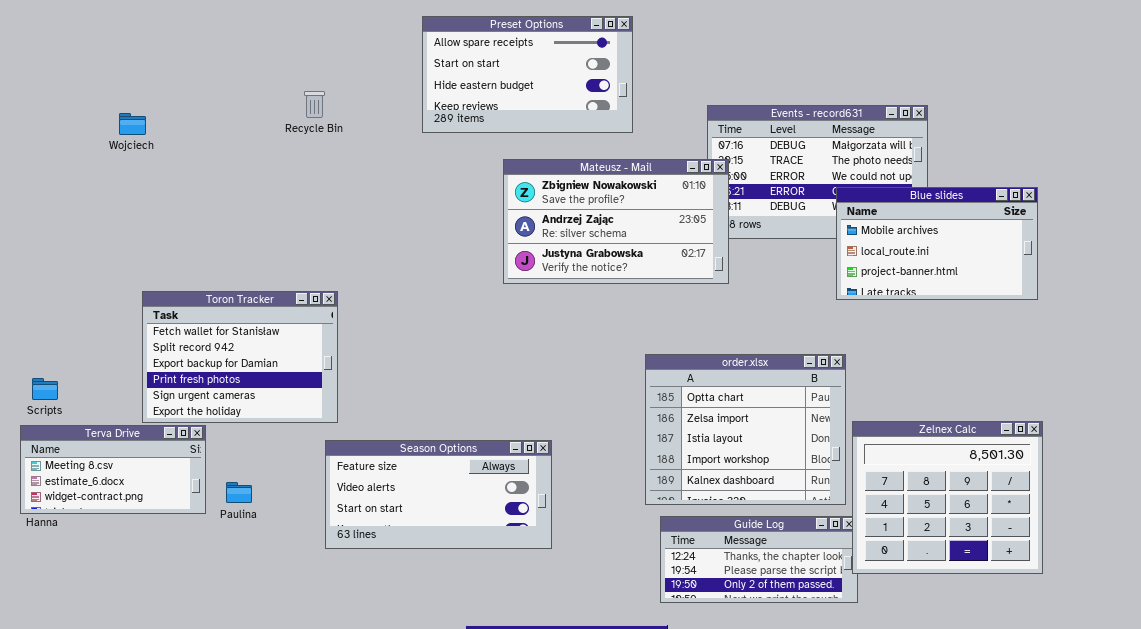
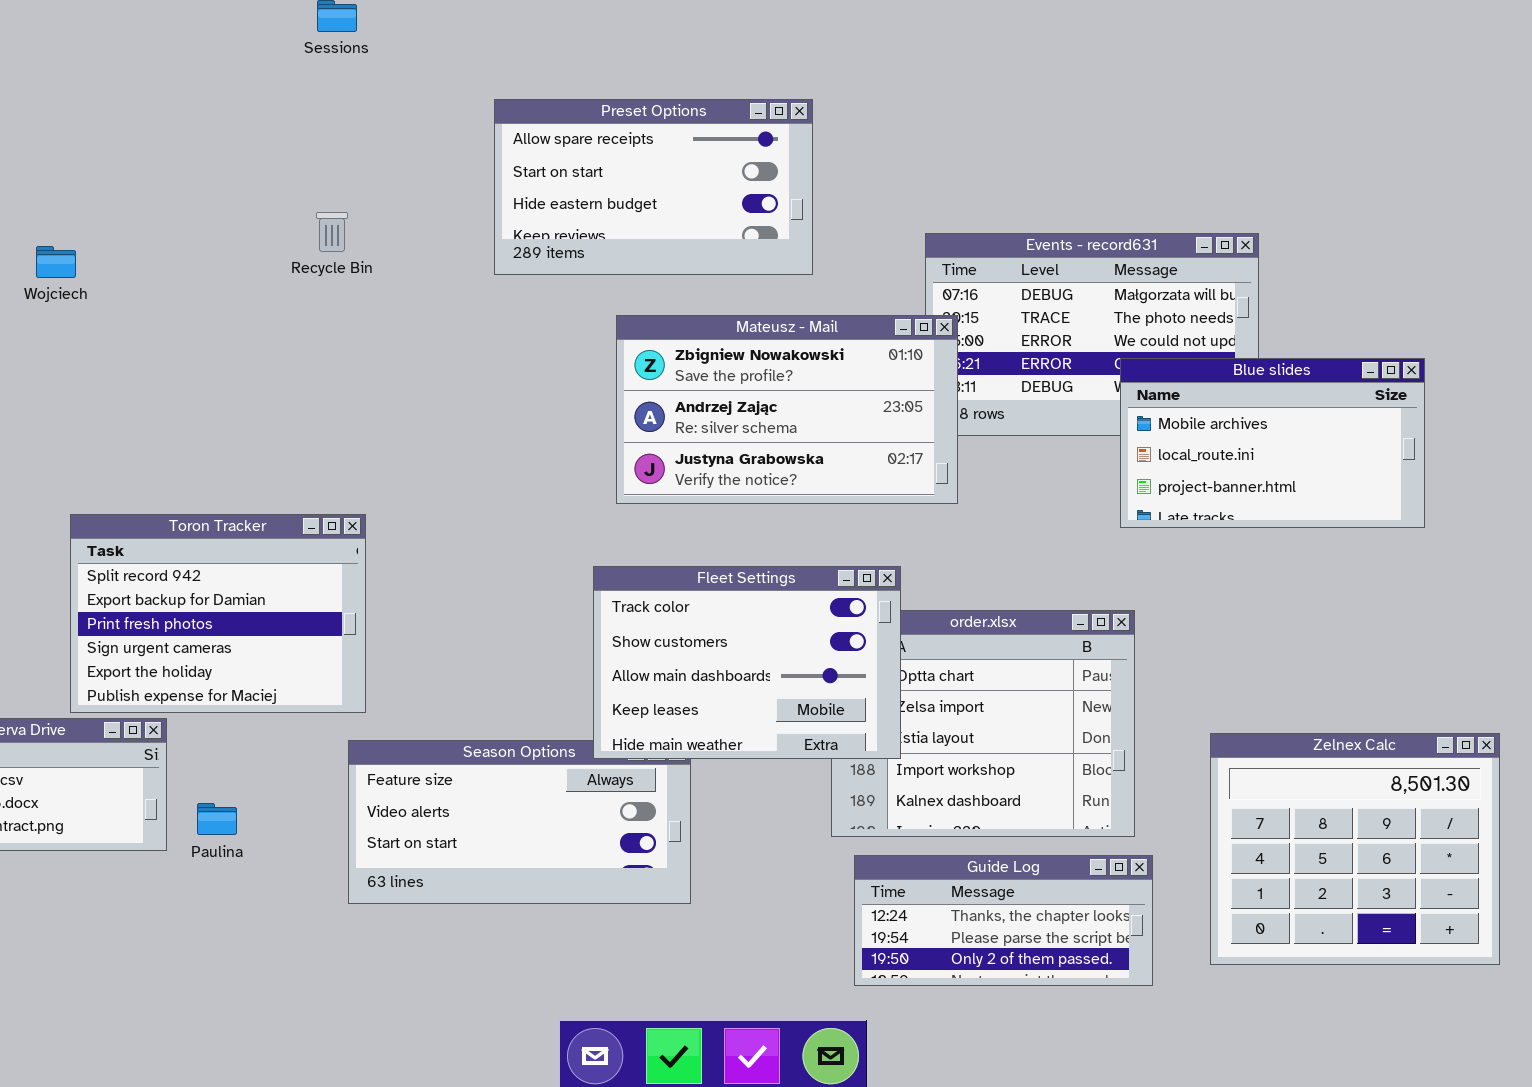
Toron Tracker: [142,291,338,423] -> [70,514,366,713], scrolled down 1 row
Fleet Settings: none -> [593,566,901,759], opened
Zelnex Calc: [852,421,1043,574] -> [1210,733,1500,965], moved

